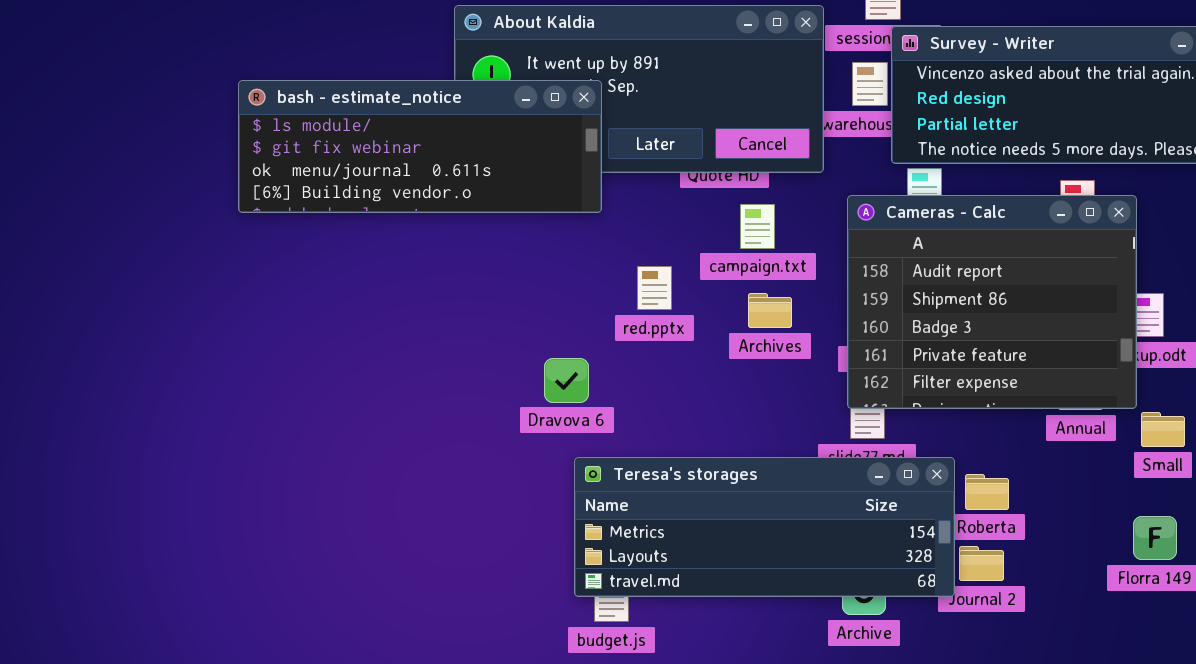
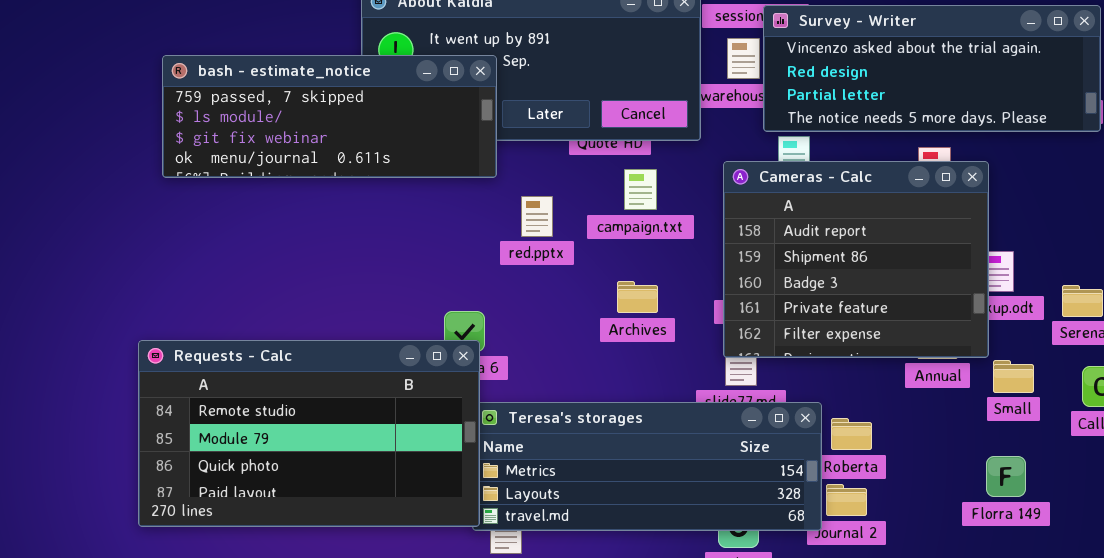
bash - estimate_notice: [238,80,602,213] -> [162,55,497,178], scrolled up 1 row
red.pptx: [637,266,672,310] -> [521,196,553,237], moved
Archives: [748,293,792,328] -> [617,281,658,313], moved
Requests - Calc: none -> [138,340,480,527], opened

